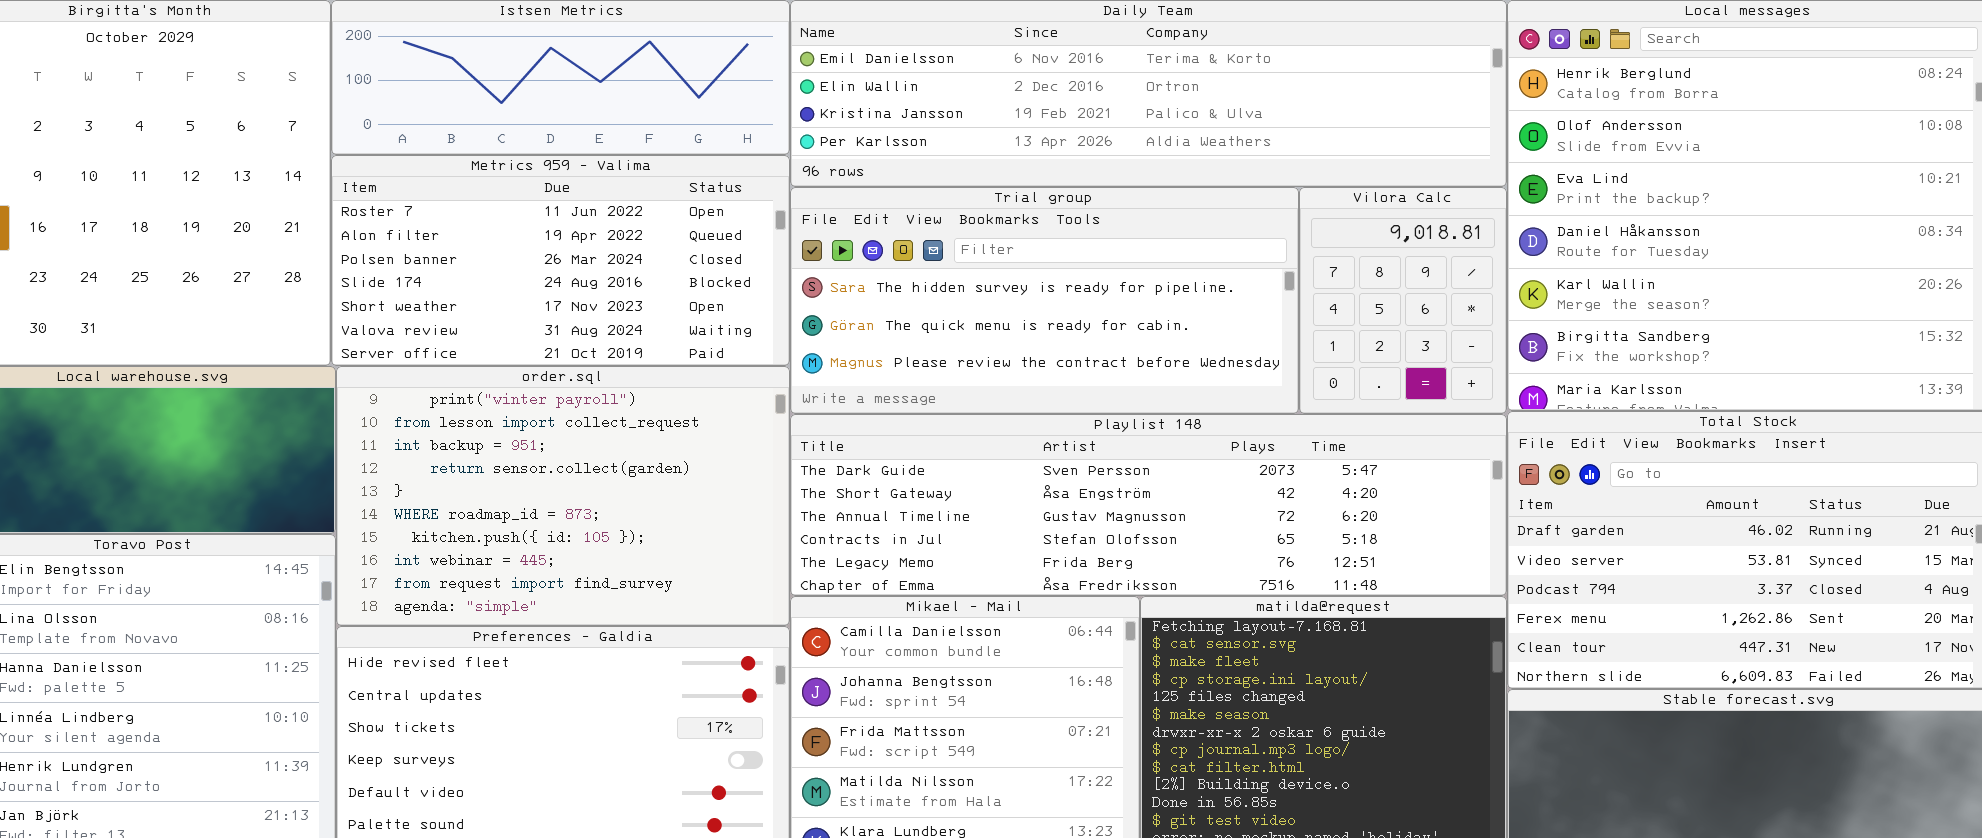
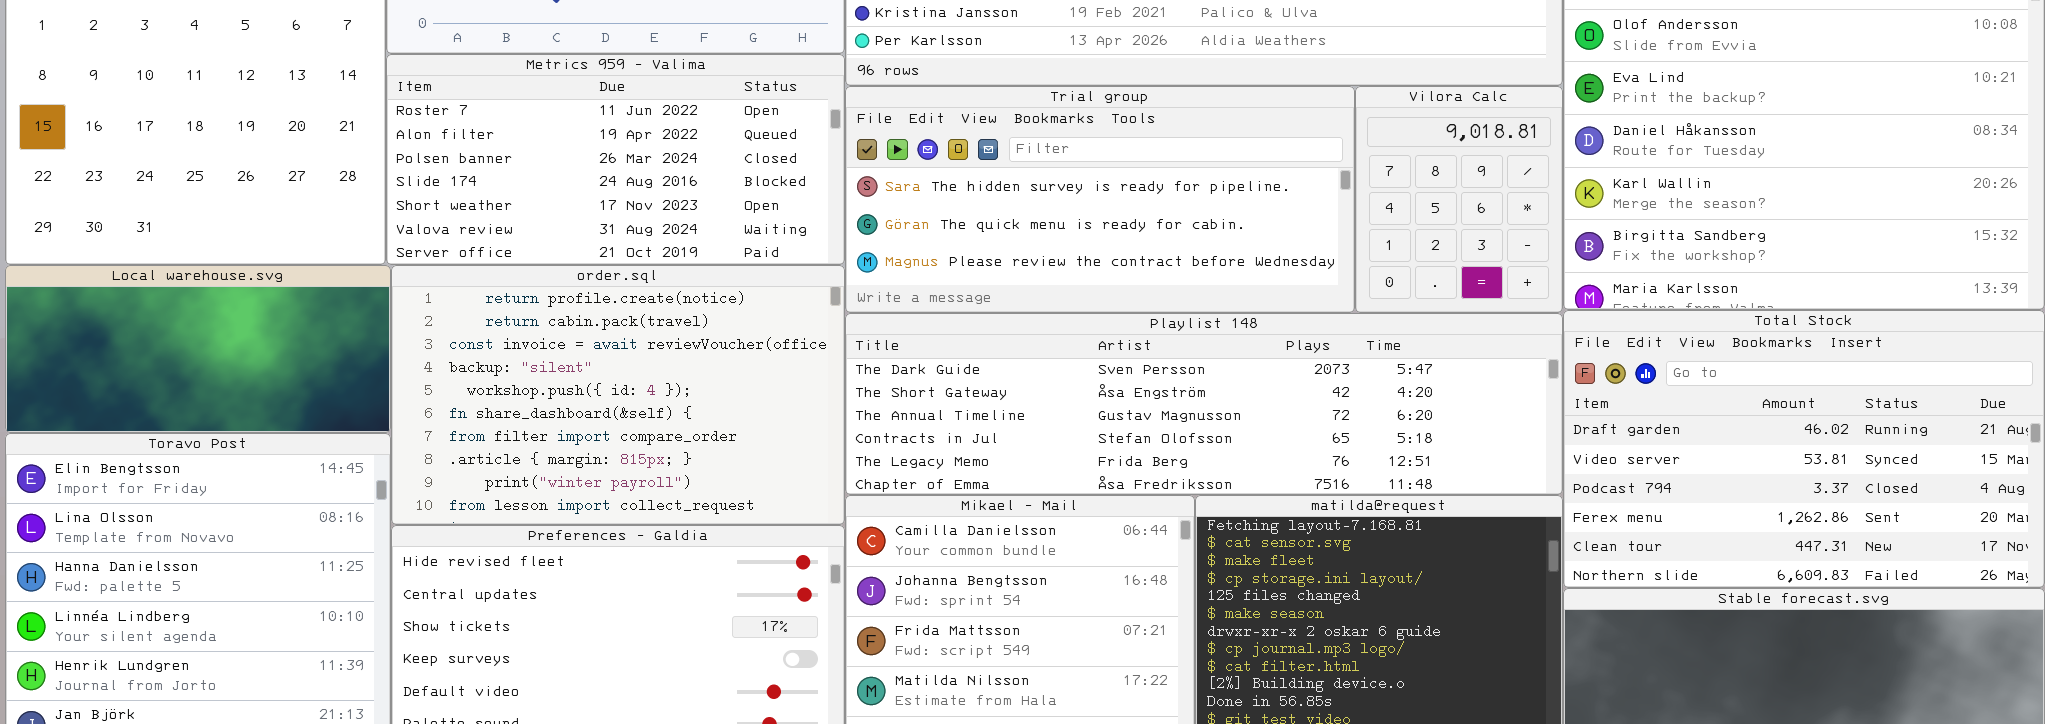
order.sql: [336,366,790,626] -> [391,265,845,525], scrolled up 8 rows

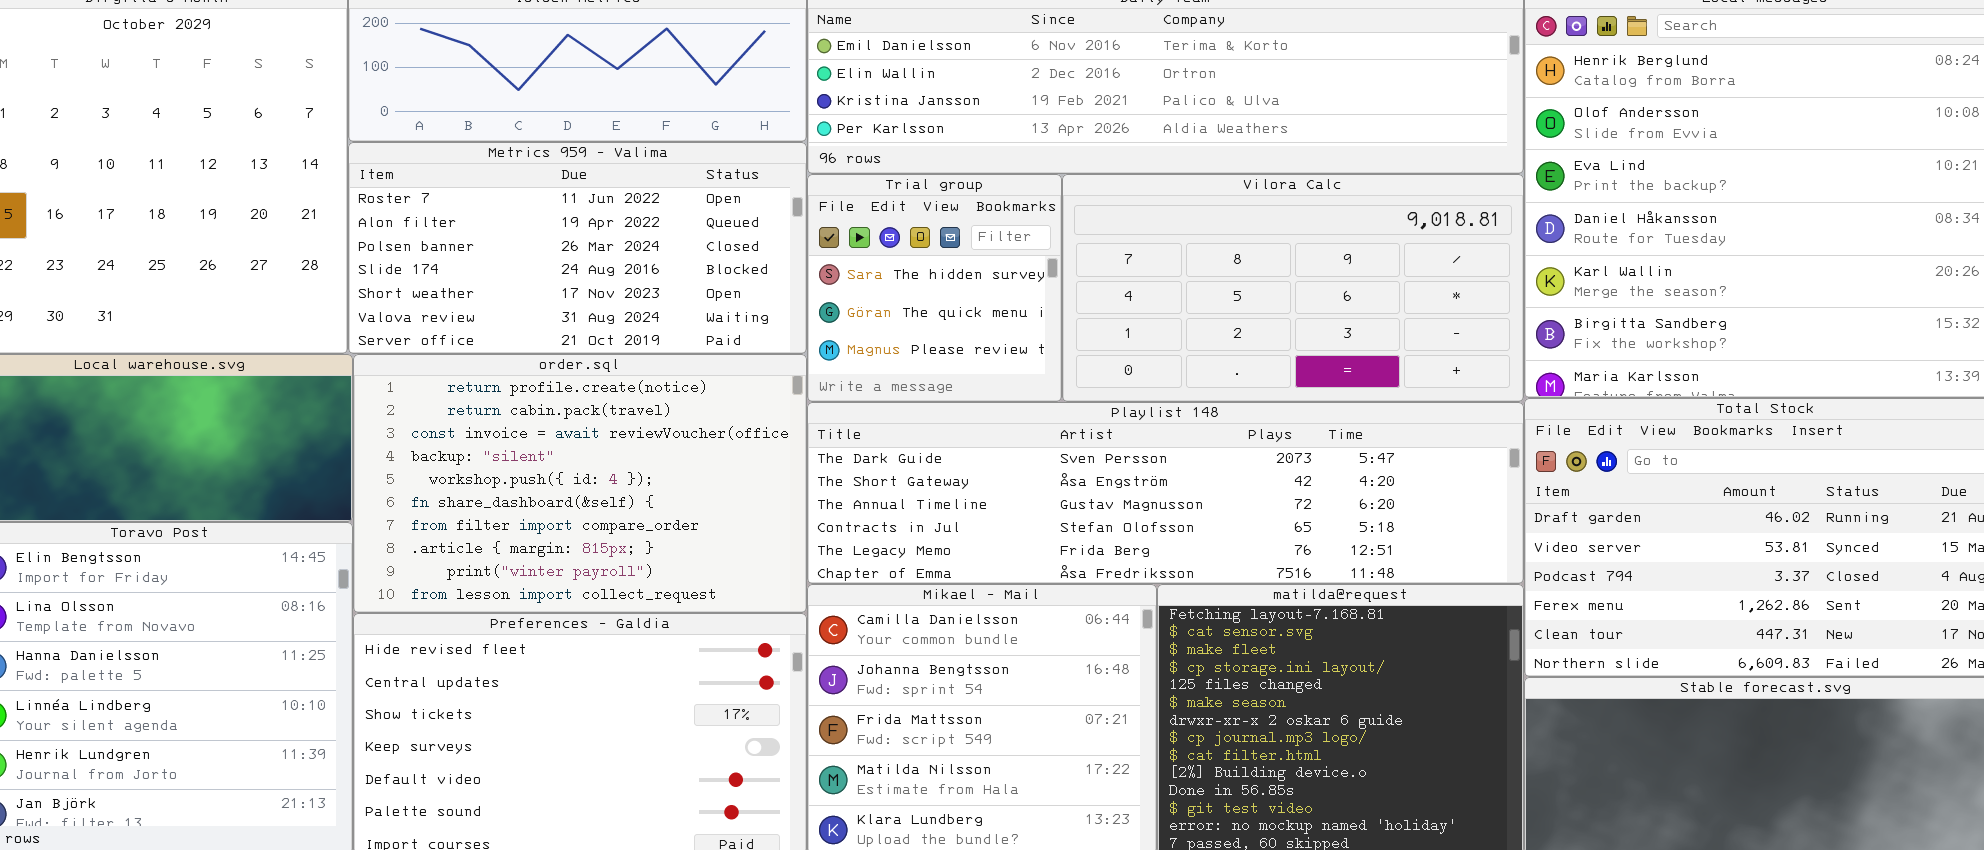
Trial group: [845,86,1355,313] -> [807,174,1062,402], resized
Vilora Calc: [1355,86,1563,313] -> [1062,174,1524,402], resized

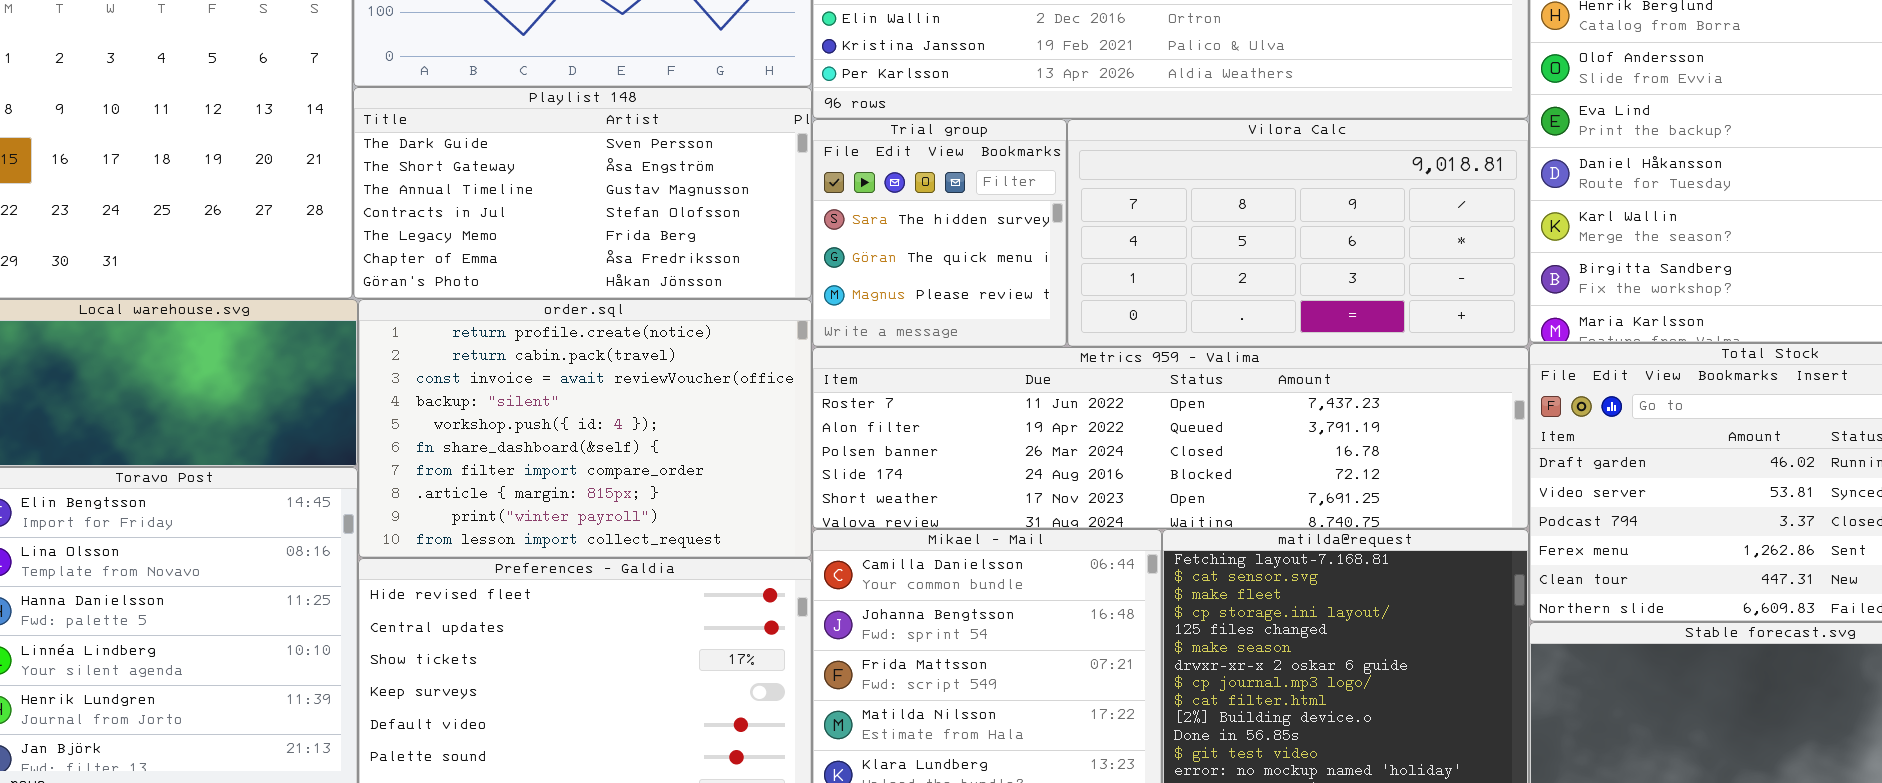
Metrics 959 - Valima: [348,142,807,354] -> [812,347,1529,529], moved, resized
Playlist 148: [807,402,1524,584] -> [353,87,812,299], moved, resized

